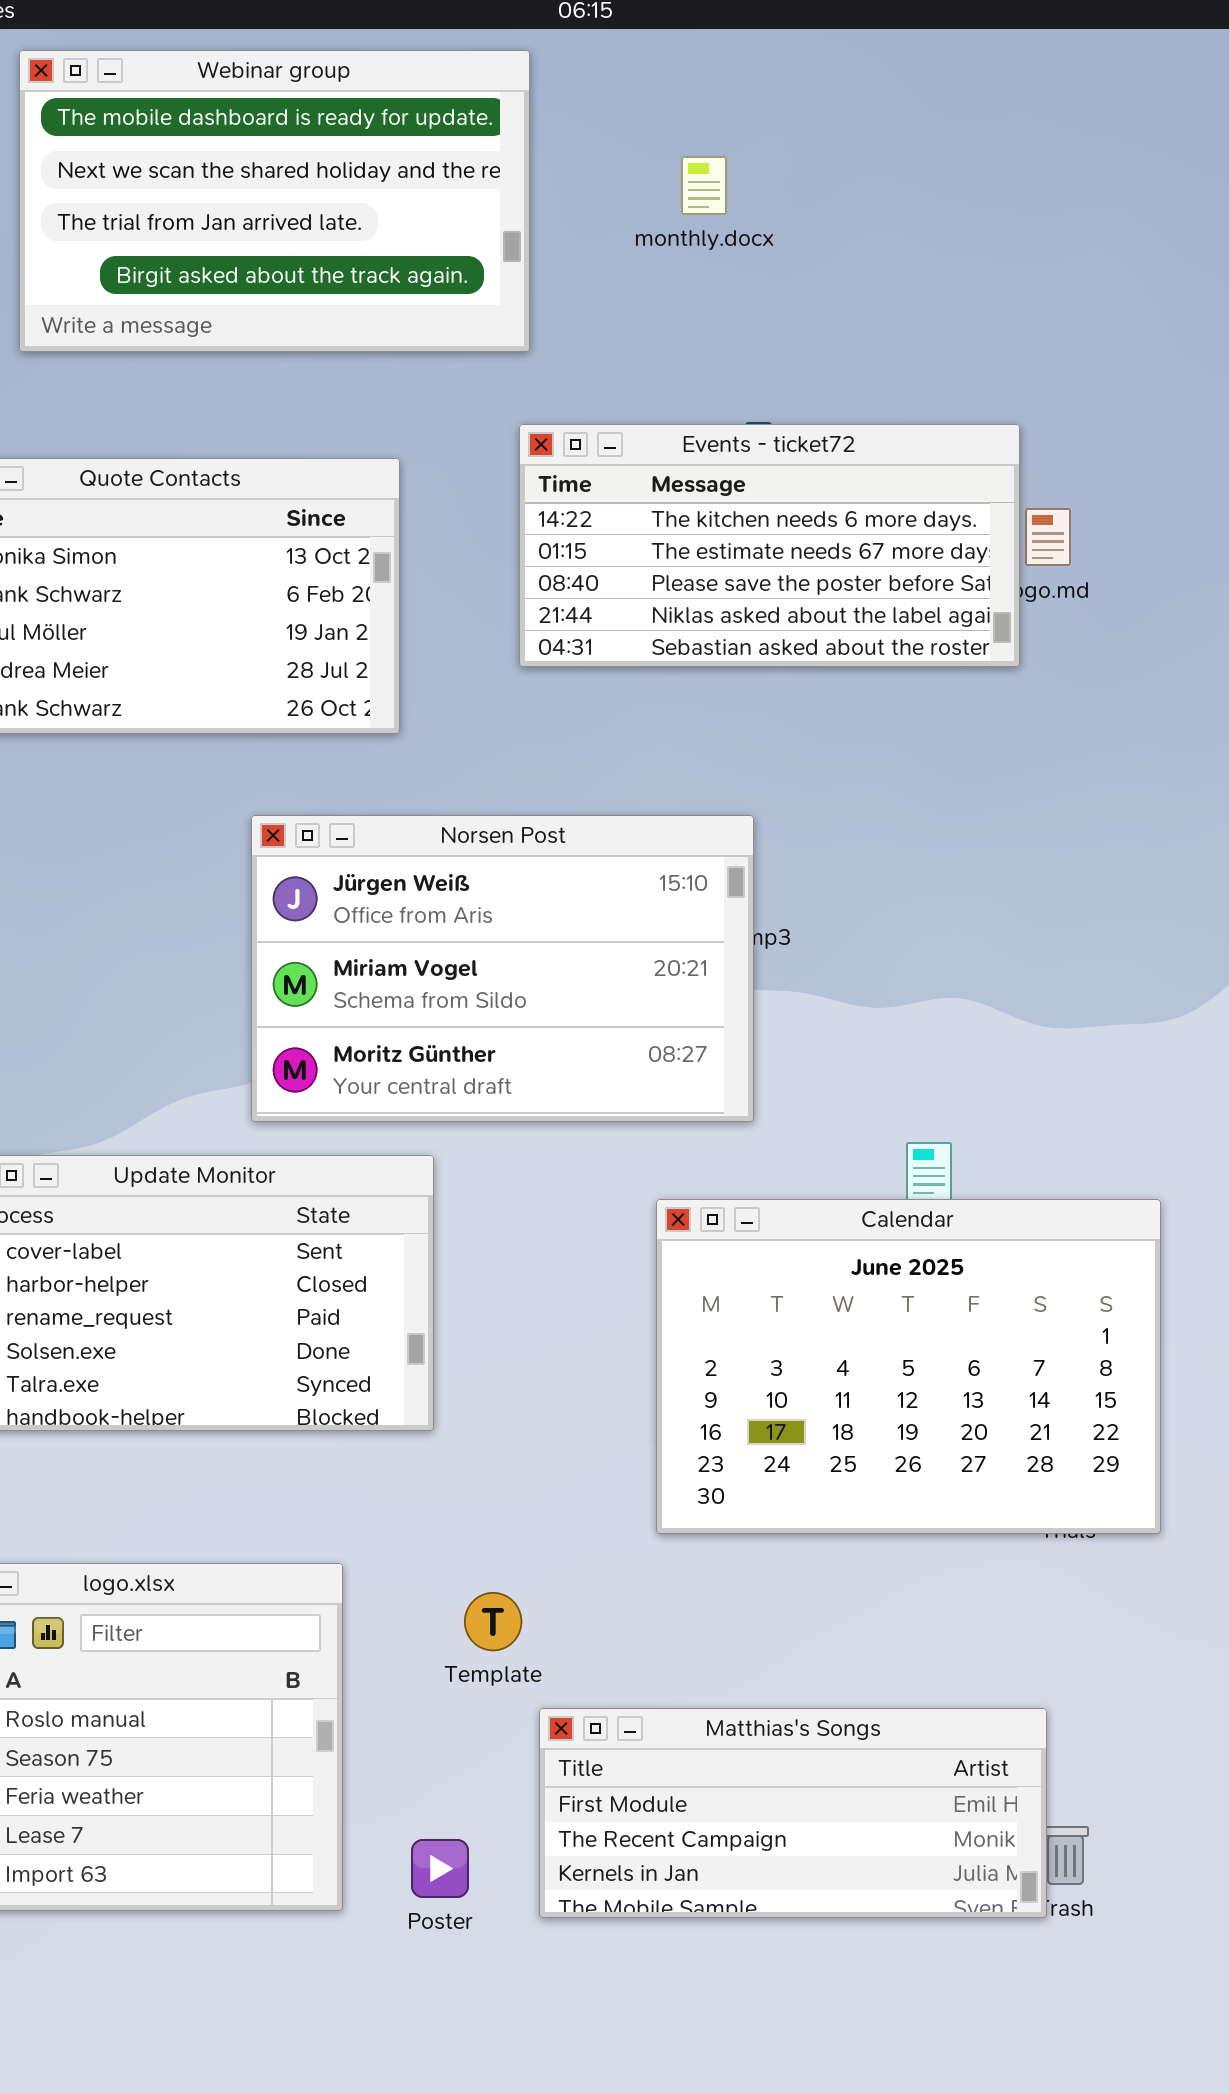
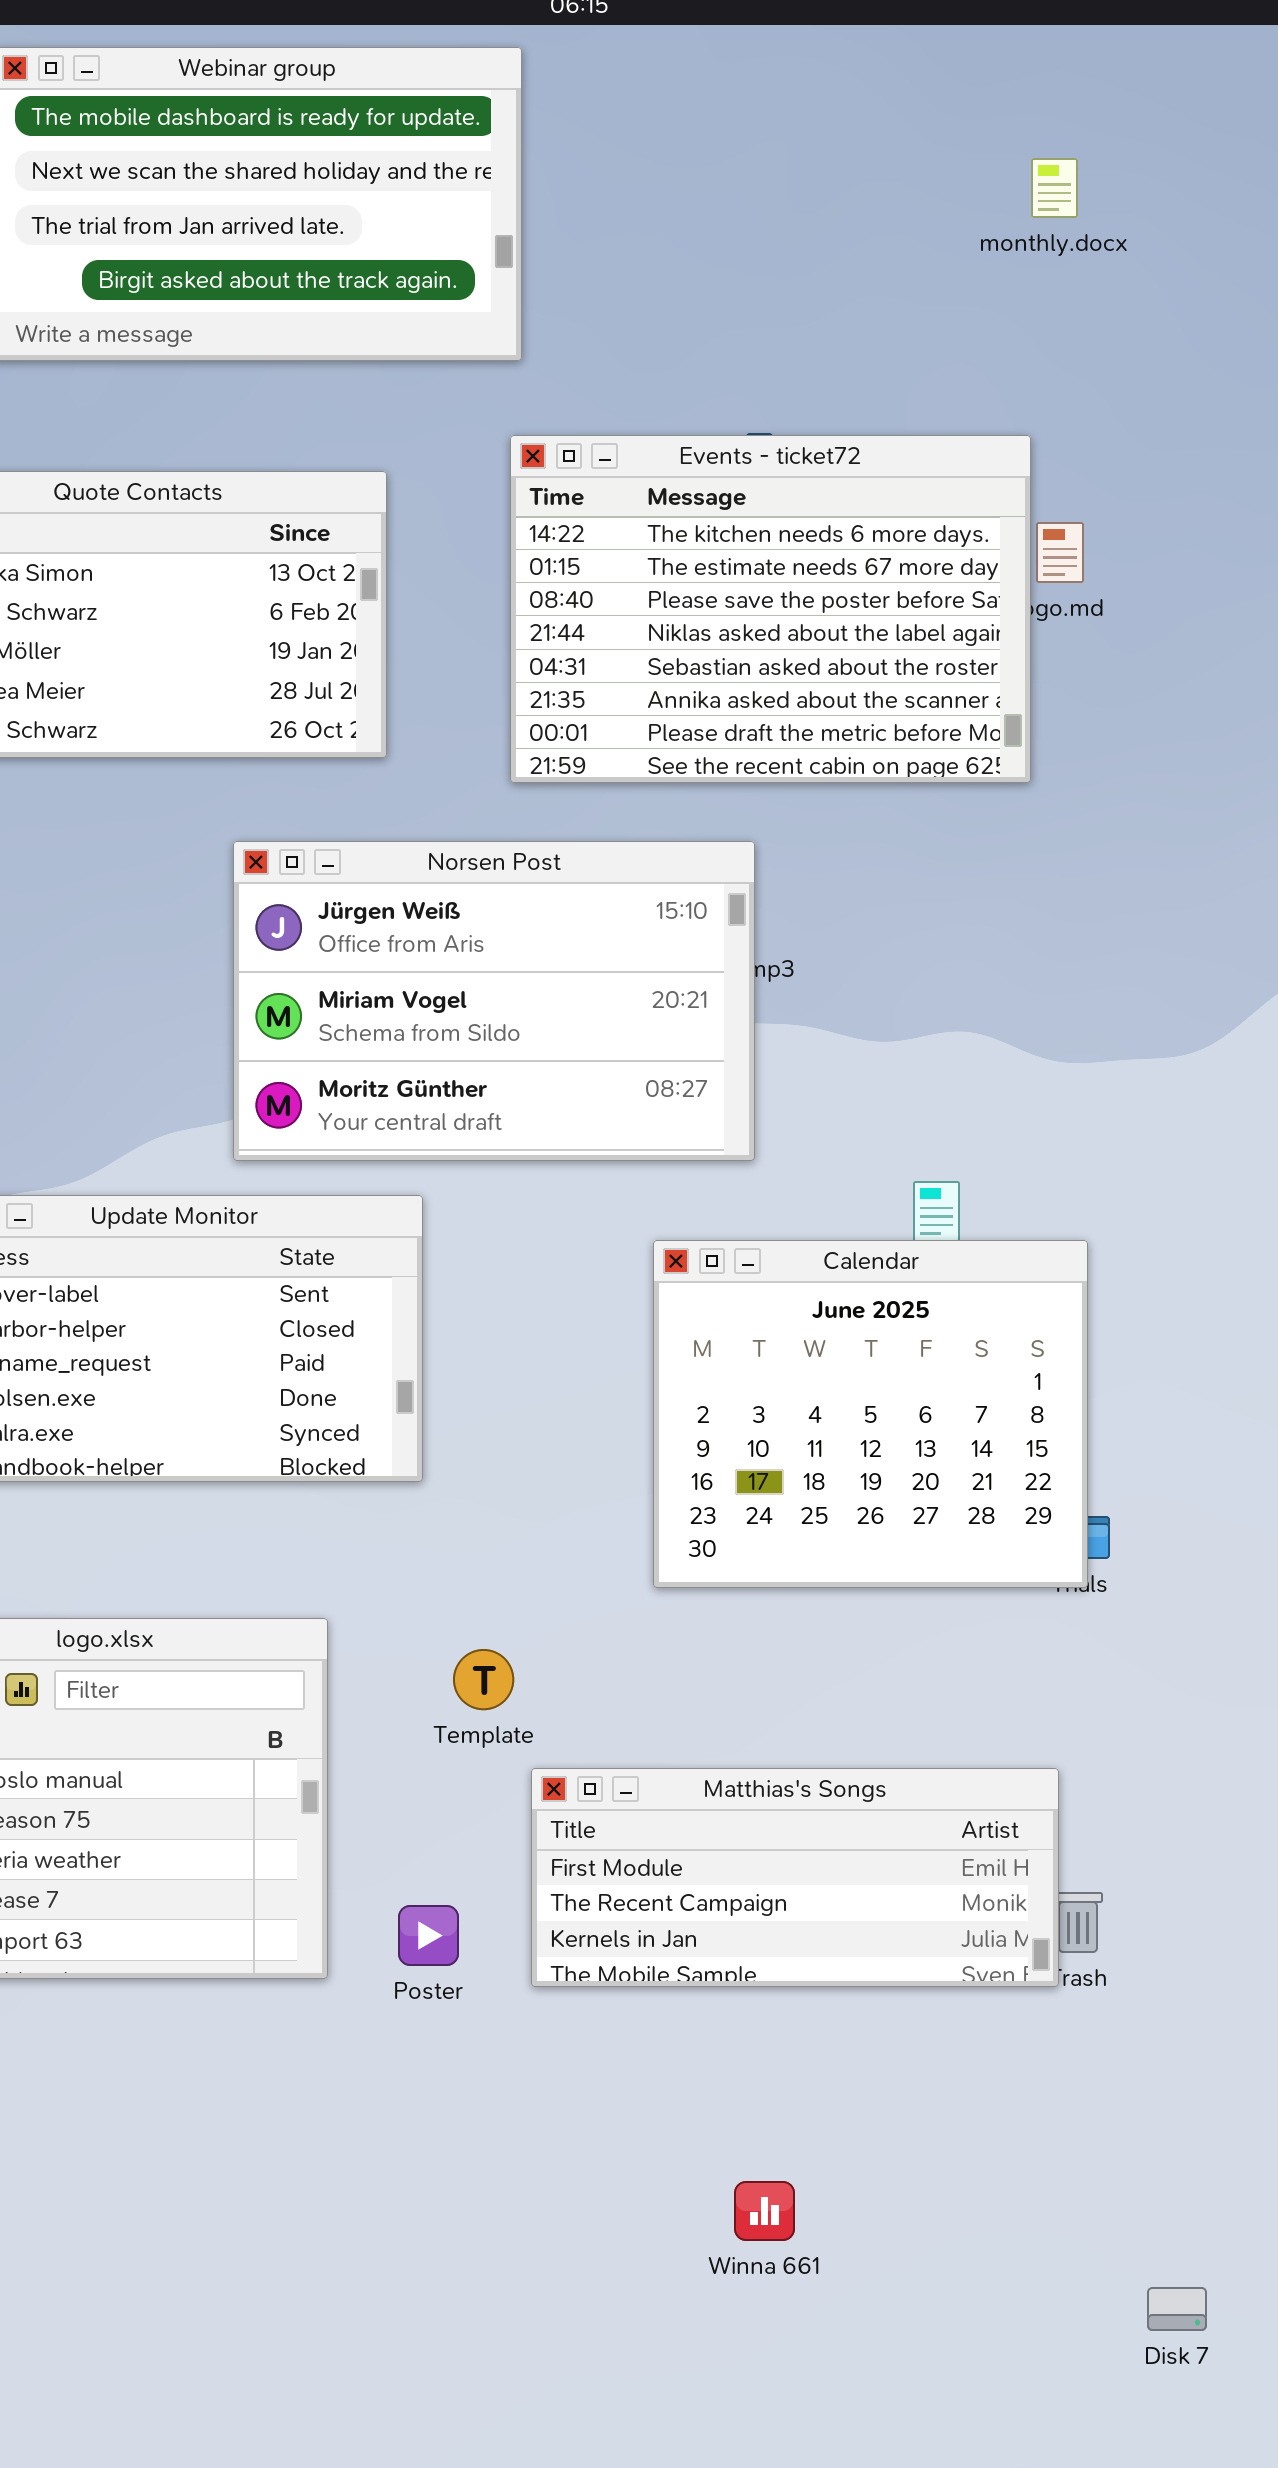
monthly.docx: [681,156,727,215] -> [1031,158,1078,218], moved
Events - ticket72: [519,424,1020,667] -> [510,435,1031,783], resized
Calendar: [656,1199,1161,1534] -> [653,1240,1088,1588], resized

